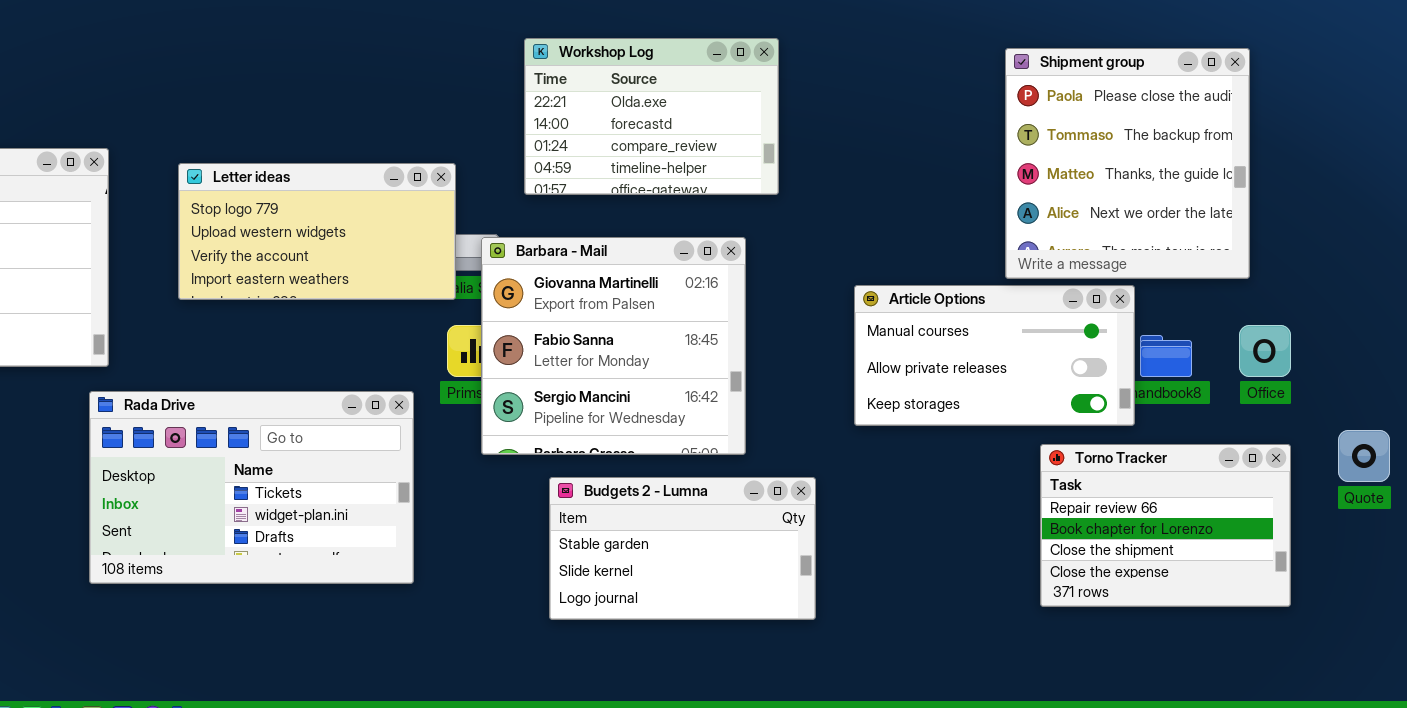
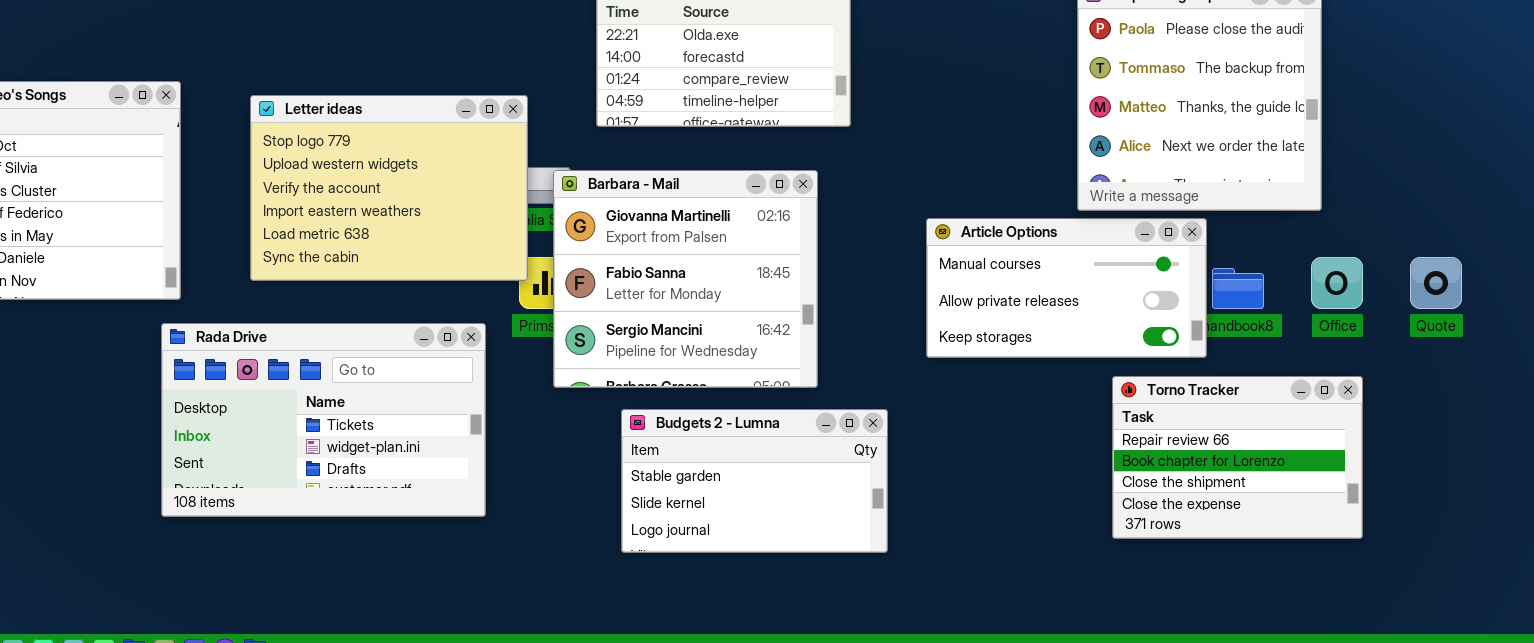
Letter ideas: [178,163,456,300] -> [250,95,528,281], resized
Quote: [1338,430,1390,482] -> [1410,257,1462,309], moved

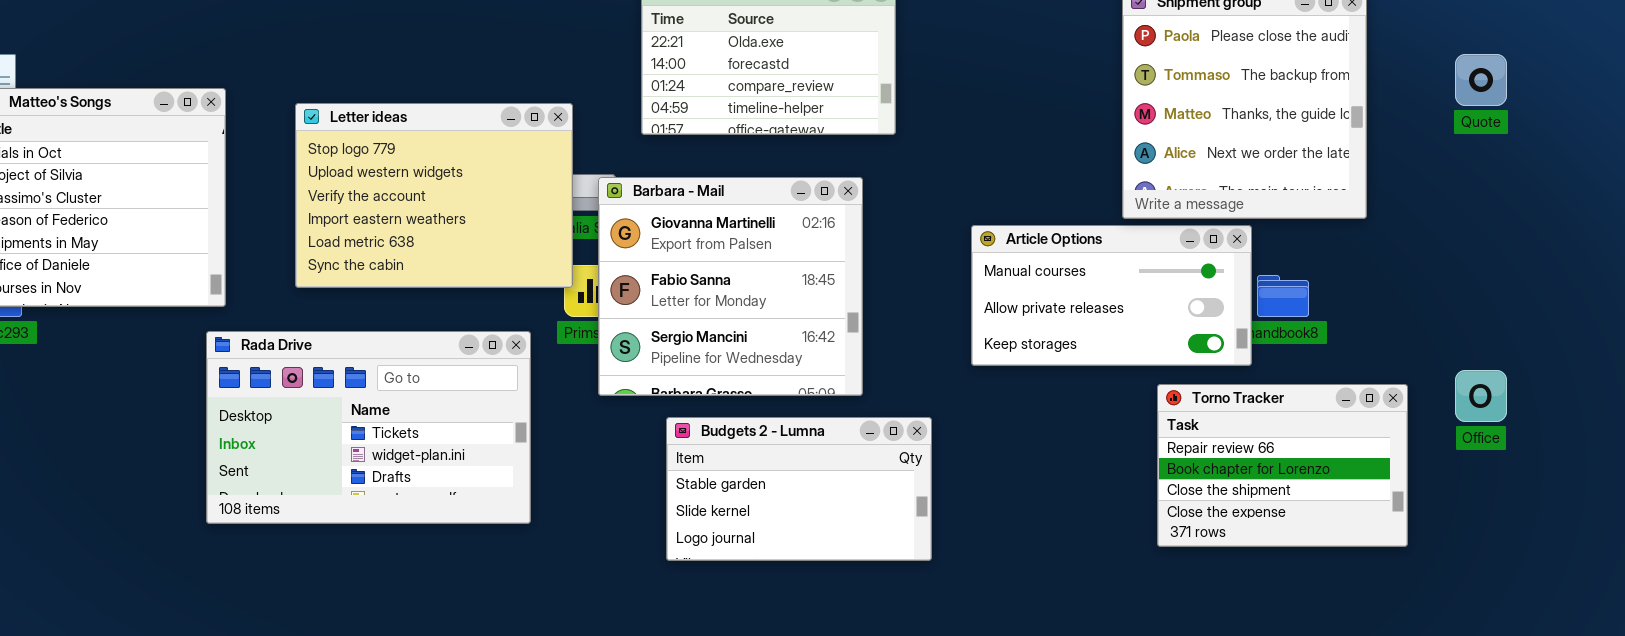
Office: [1311,257,1363,309] -> [1455,370,1507,422], moved
Quote: [1410,257,1462,309] -> [1455,54,1507,106], moved

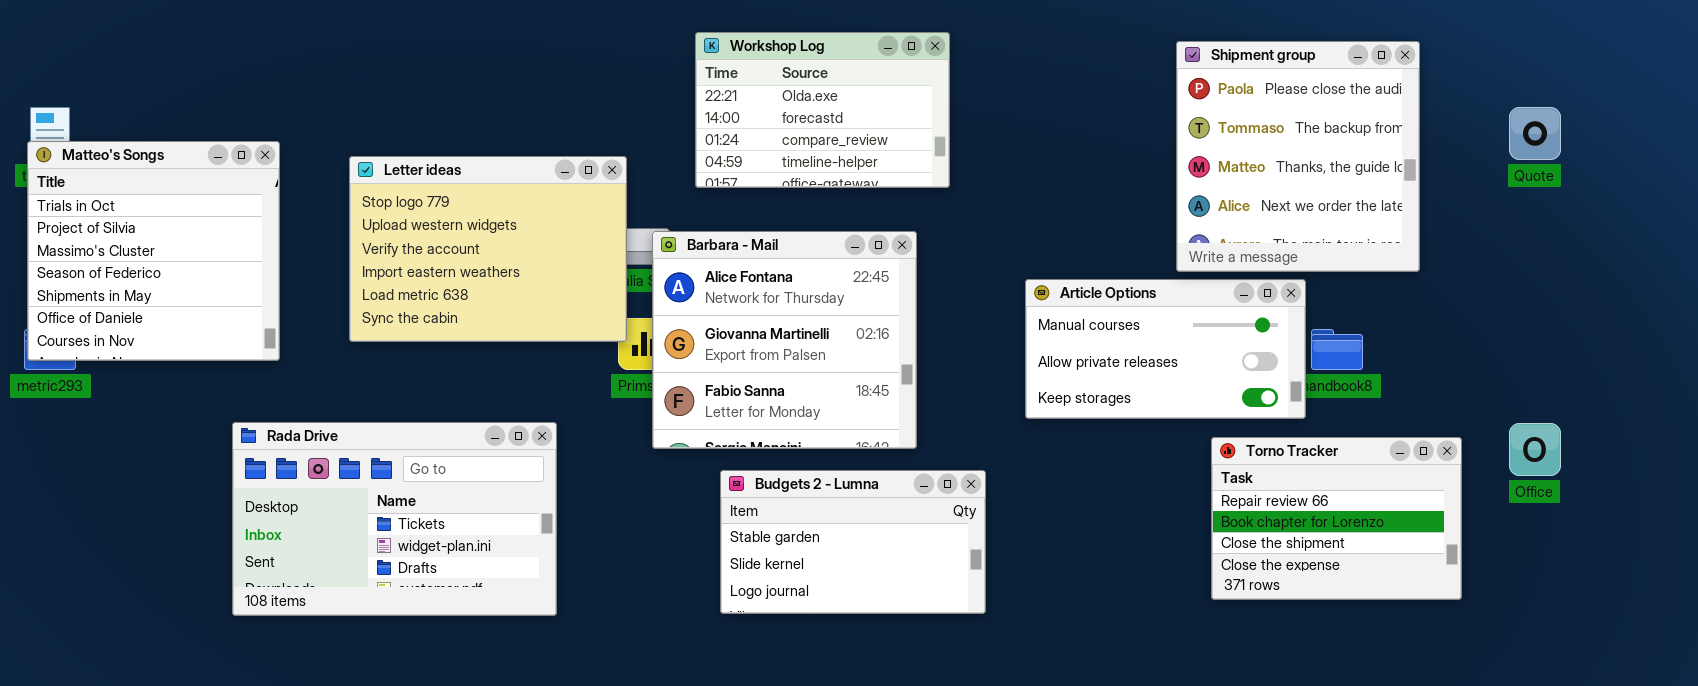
Barbara - Mail: [598,177,863,396] -> [652,231,917,449], scrolled up 1 row
Rada Drive: [206,331,531,524] -> [232,422,557,616], moved

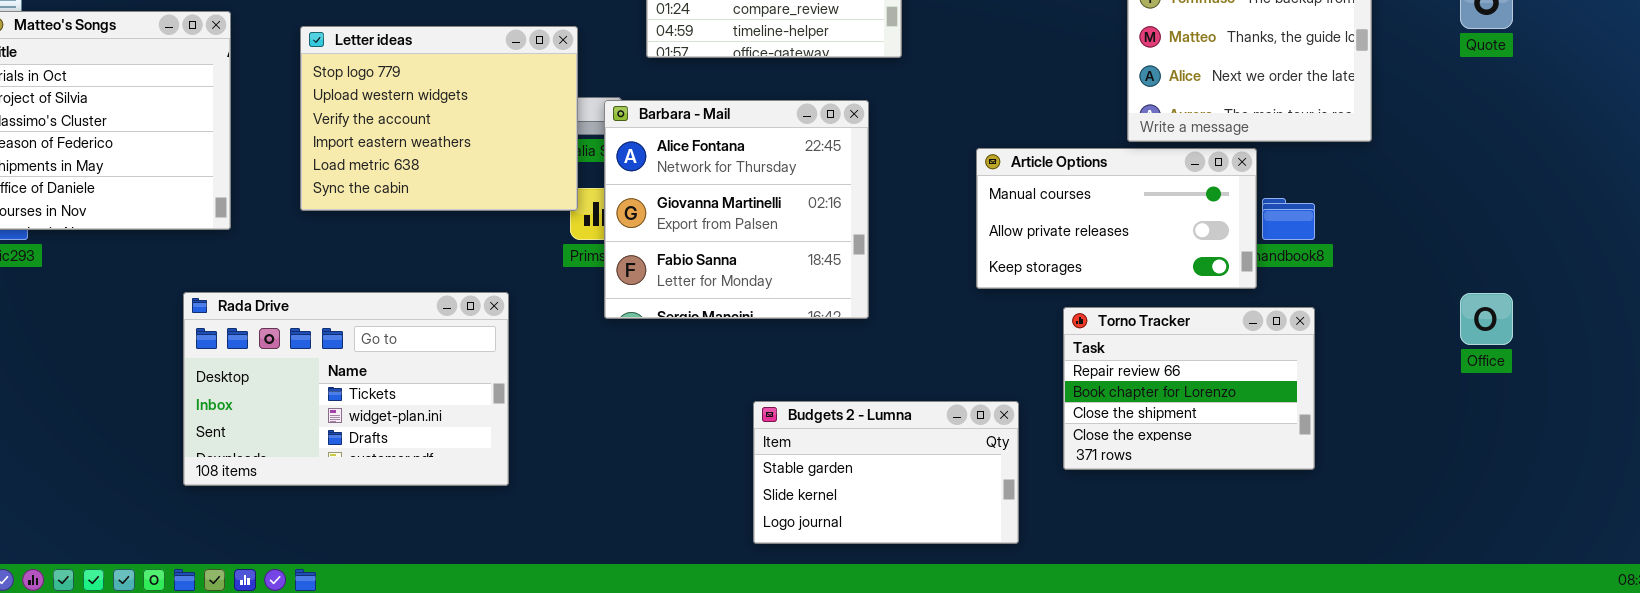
Torno Tracker: [1211,437,1462,600] -> [1063,307,1315,470], moved
Budgets 2 - Lumna: [720,470,986,614] -> [753,401,1019,544], moved

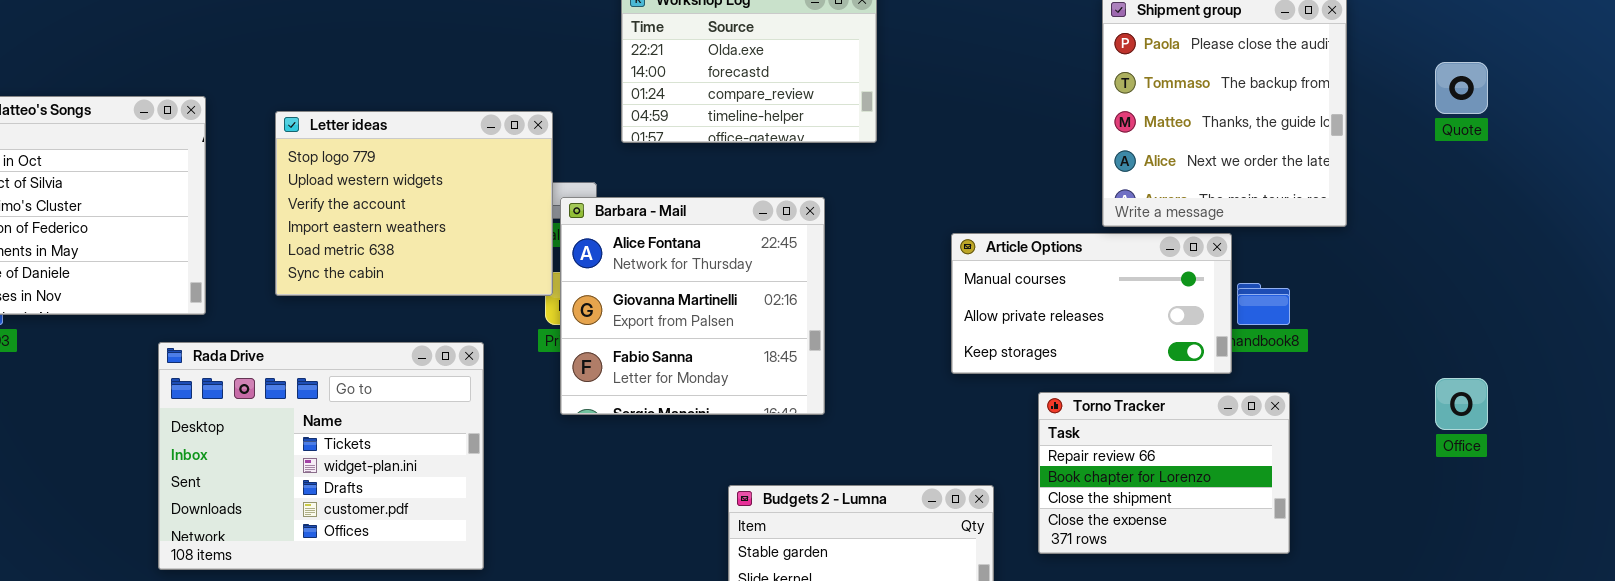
Barbara - Mail: [604,100,869,319] -> [560,197,825,415], moved
Rada Drive: [183,292,509,486] -> [158,342,484,570], resized

